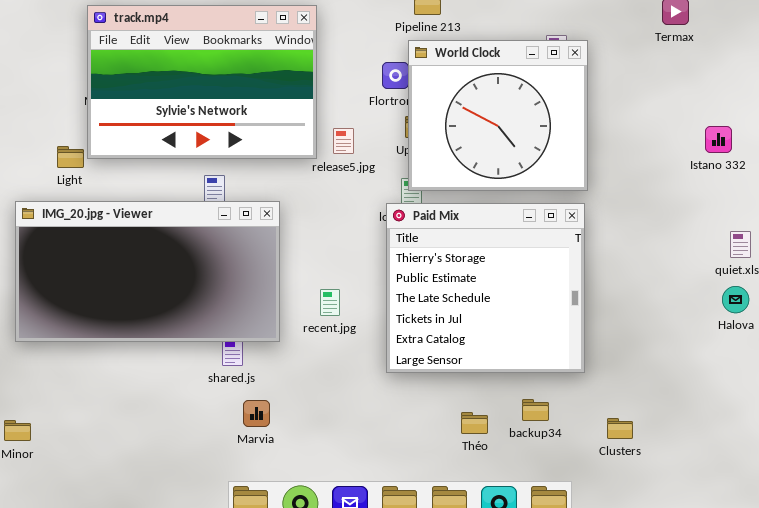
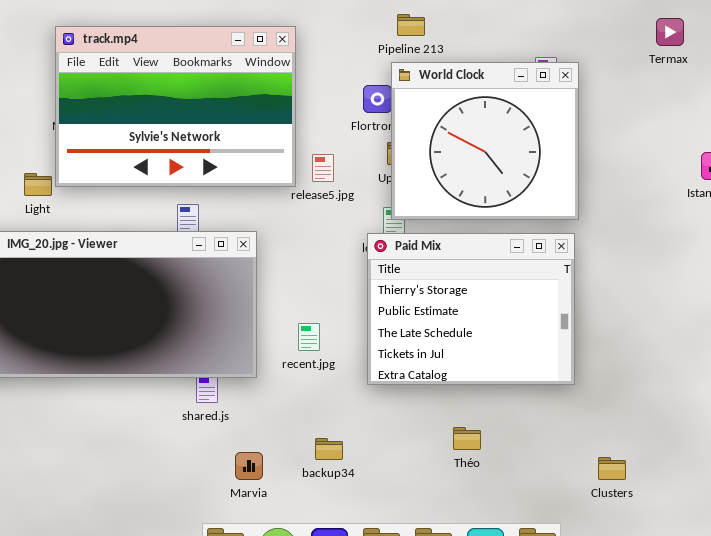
Paid Mix: [386,203,585,373] -> [367,233,575,385], resized
backup34: [522,399,549,421] -> [315,438,343,460], moved
Marvia: [243,400,270,427] -> [235,452,263,480], moved
Théo: [461,412,488,434] -> [453,427,481,450], moved

